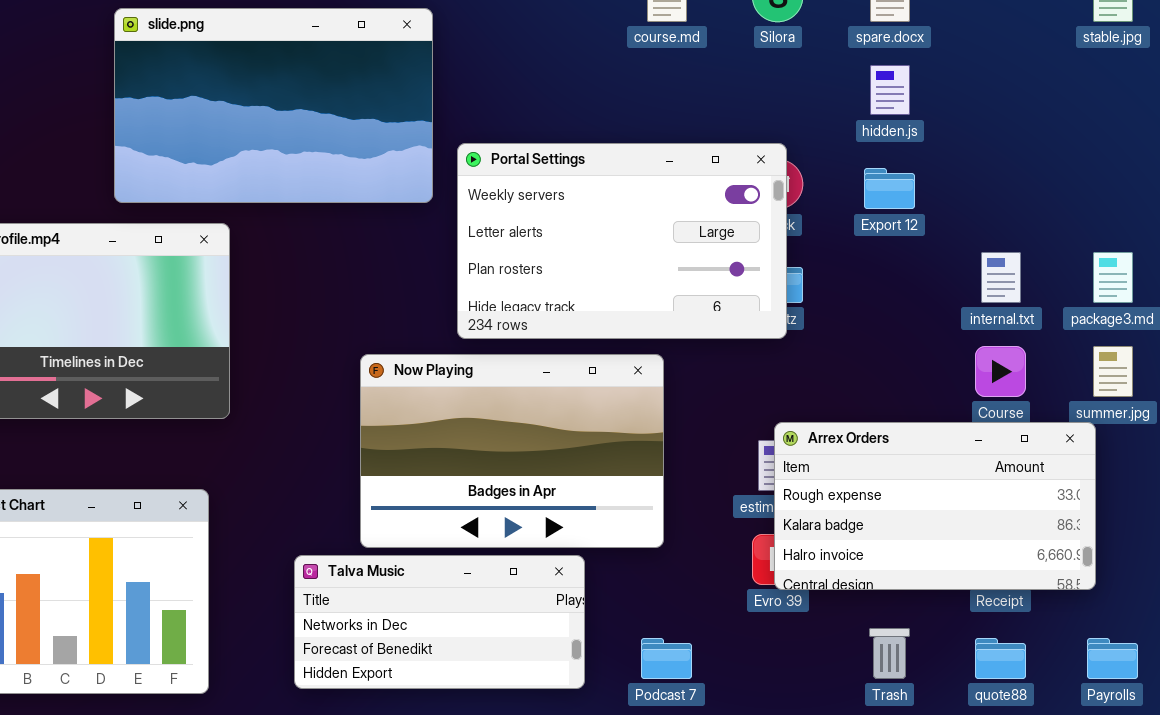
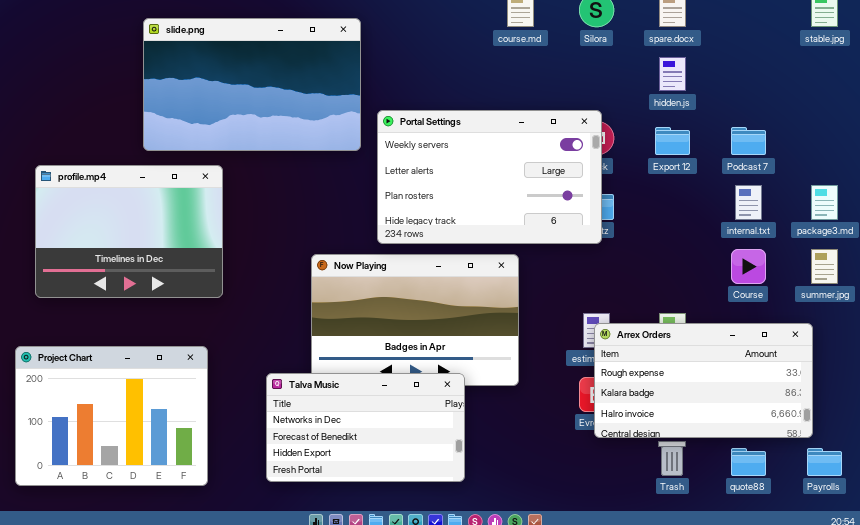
Arrex Orders: [774,422,1096,590] -> [594,323,813,438], moved
Talva Music: [294,555,585,689] -> [266,373,465,482], resized
Podcast 7: [641,638,692,679] -> [731,127,766,155], moved

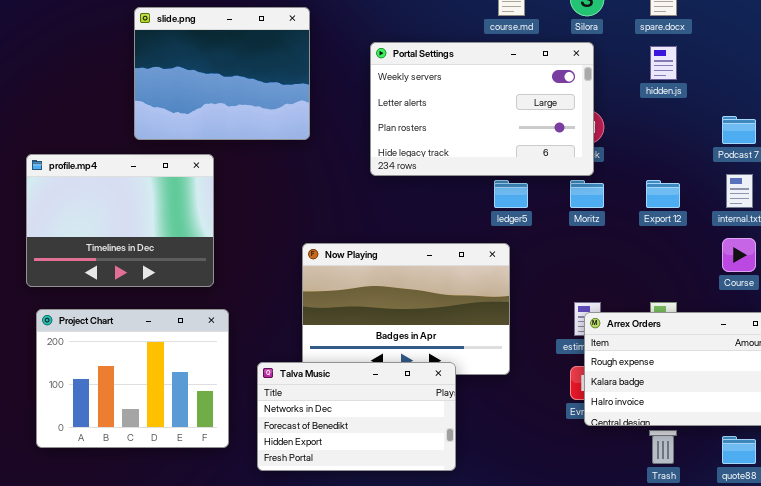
slide.png: [143,18,361,151] -> [134,7,310,140], resized
Portal Settings: [377,110,602,244] -> [370,42,594,176], moved
Export 12: [655,127,690,155] -> [646,180,680,208], moved
Project Chart: [15,346,208,486] -> [36,309,229,448], moved

